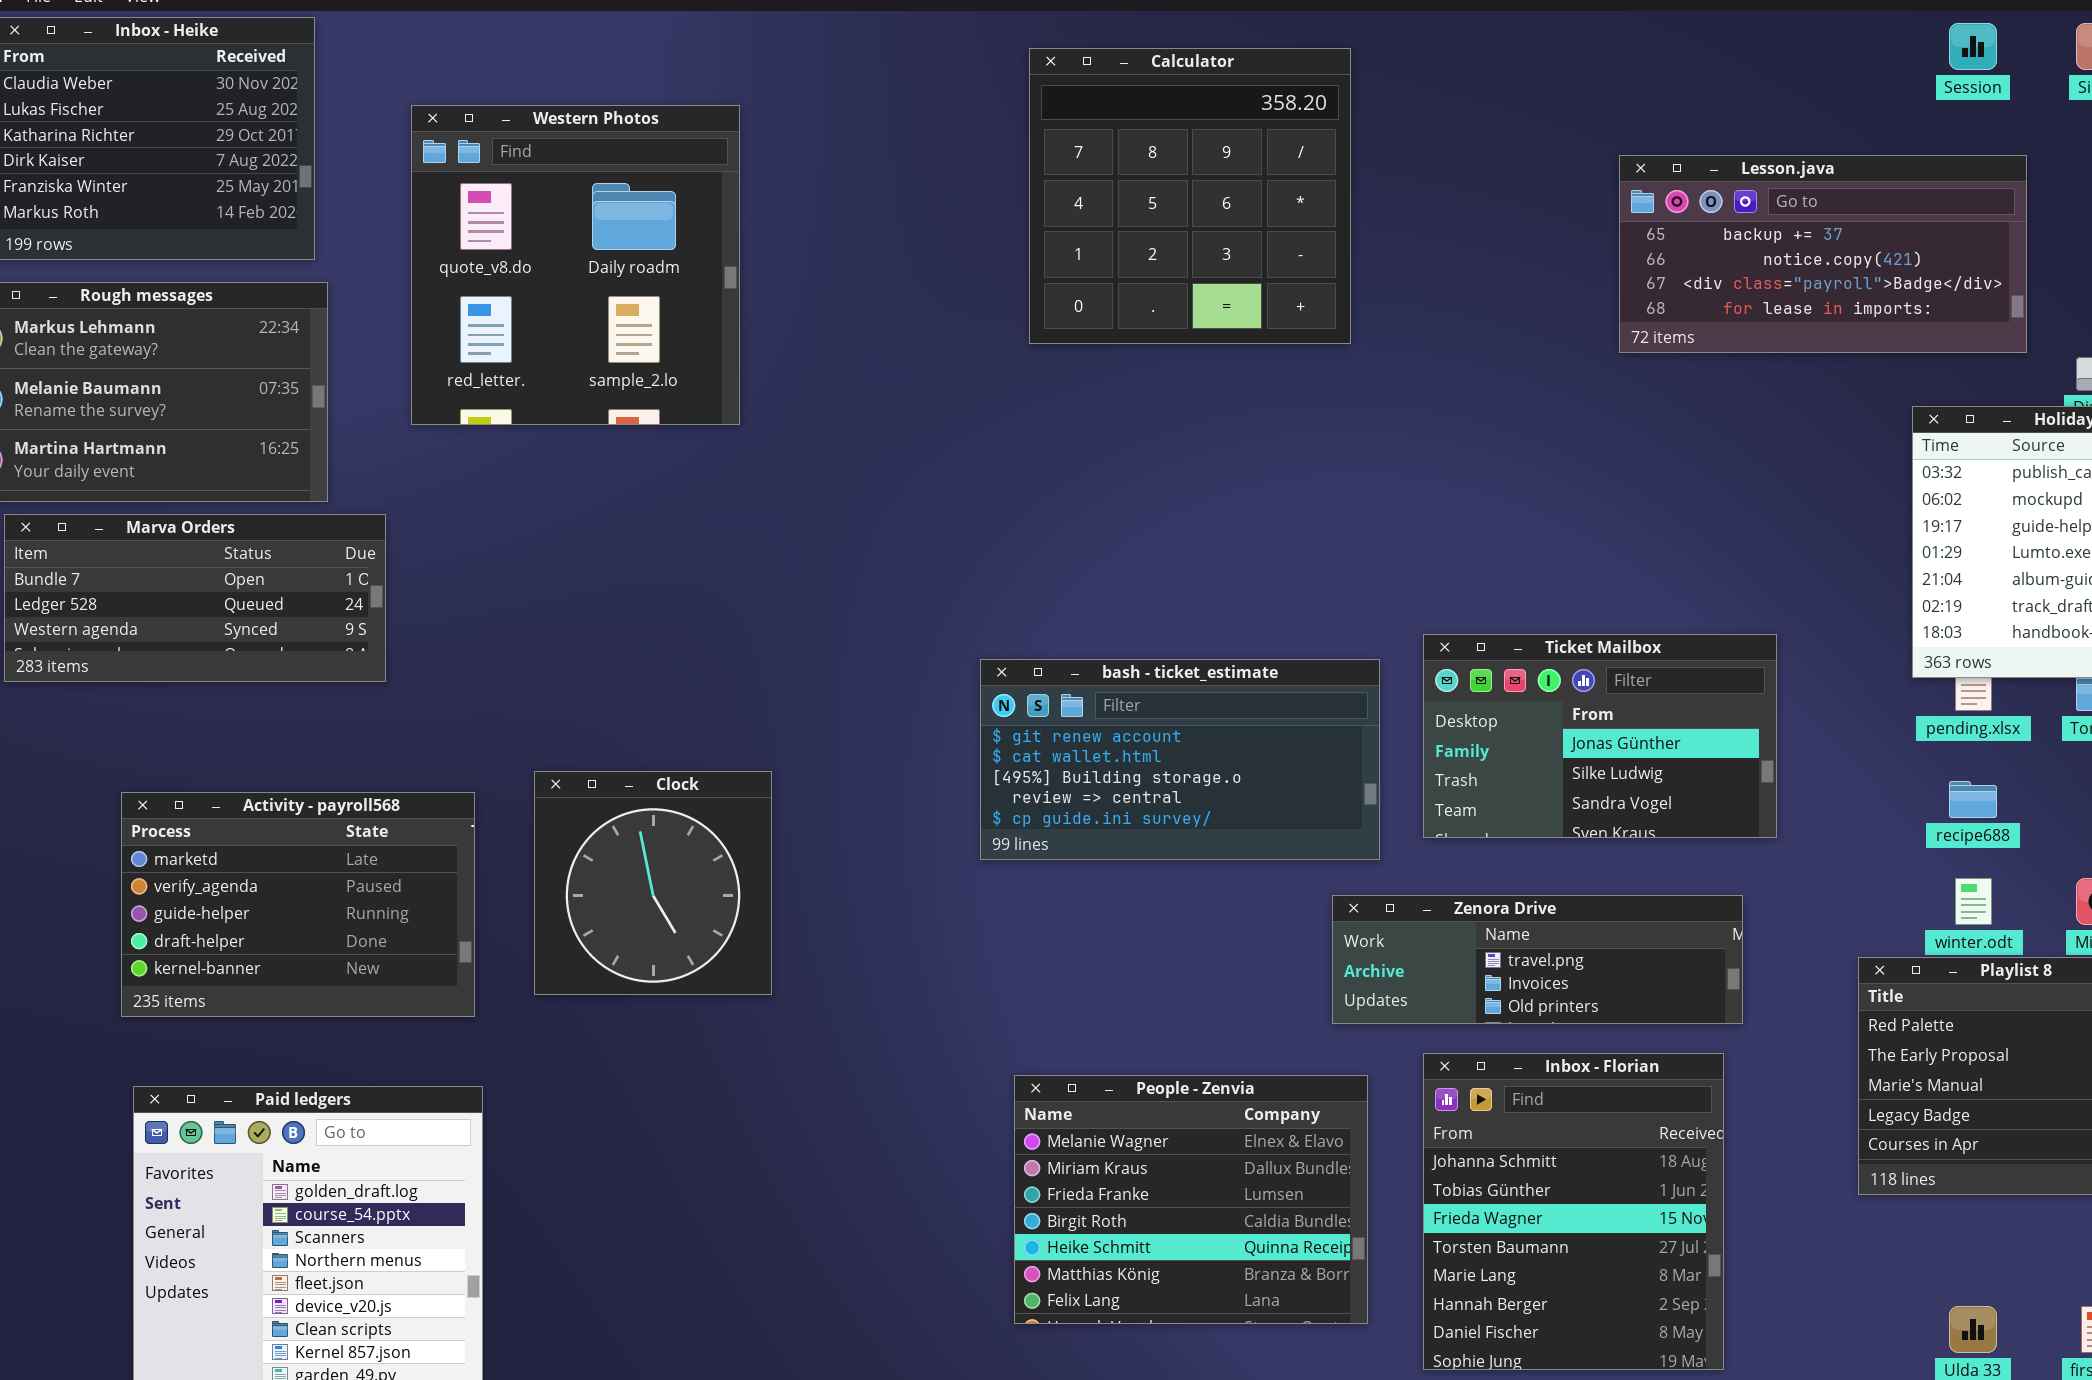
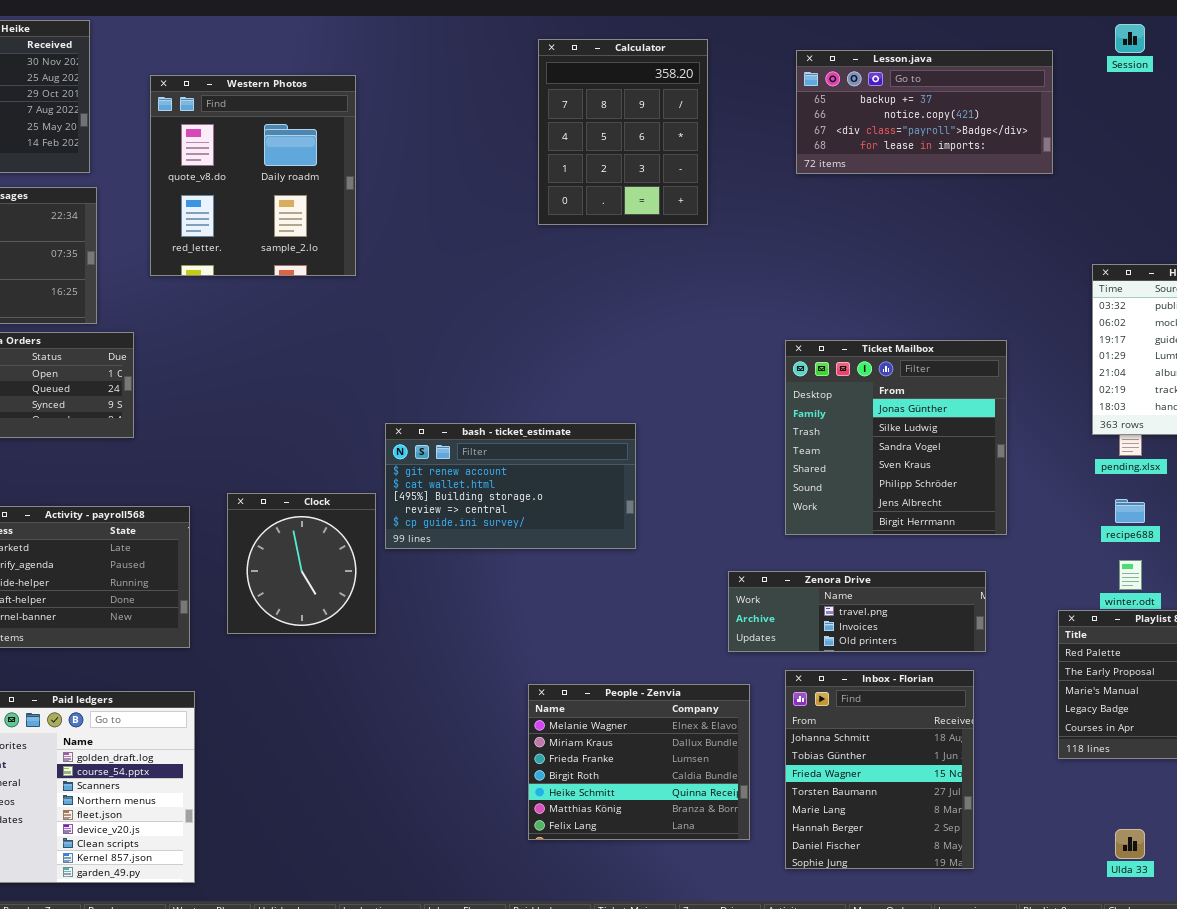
Calculator: [1029,48,1351,344] -> [538,39,708,225], resized
Lesson.java: [1619,155,2027,353] -> [796,50,1053,174], moved
Ticket Mailbox: [1423,634,1777,838] -> [785,340,1007,535], resized
bash - ticket_estimate: [980,659,1380,860] -> [385,423,636,549], moved

